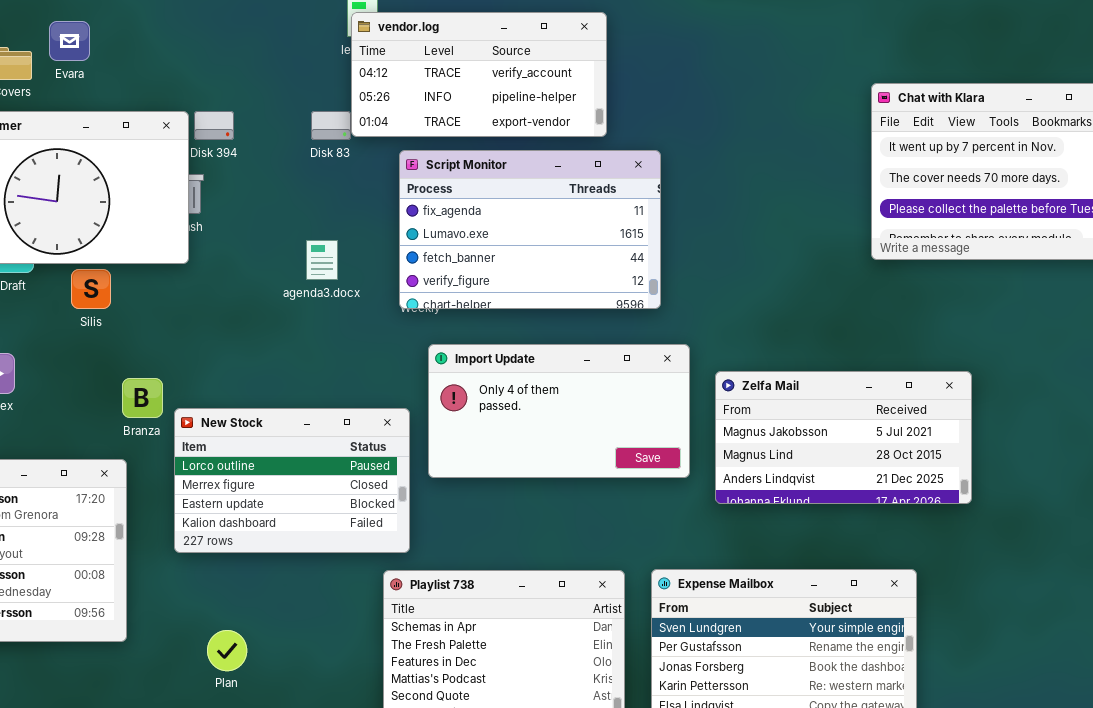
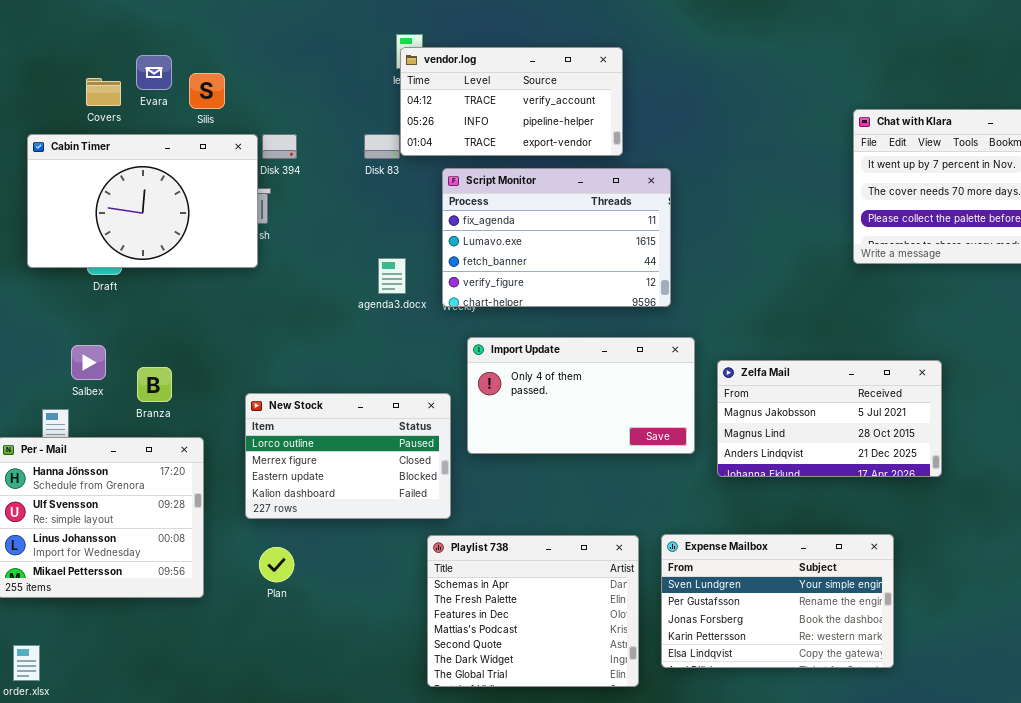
agenda3.docx: [306,240,338,280] -> [378,258,406,294], moved
Silis: [71,269,111,309] -> [189,73,225,109], moved
Branza: [122,378,163,418] -> [137,367,172,402], moved
Plan: [207,630,247,671] -> [259,547,294,582], moved

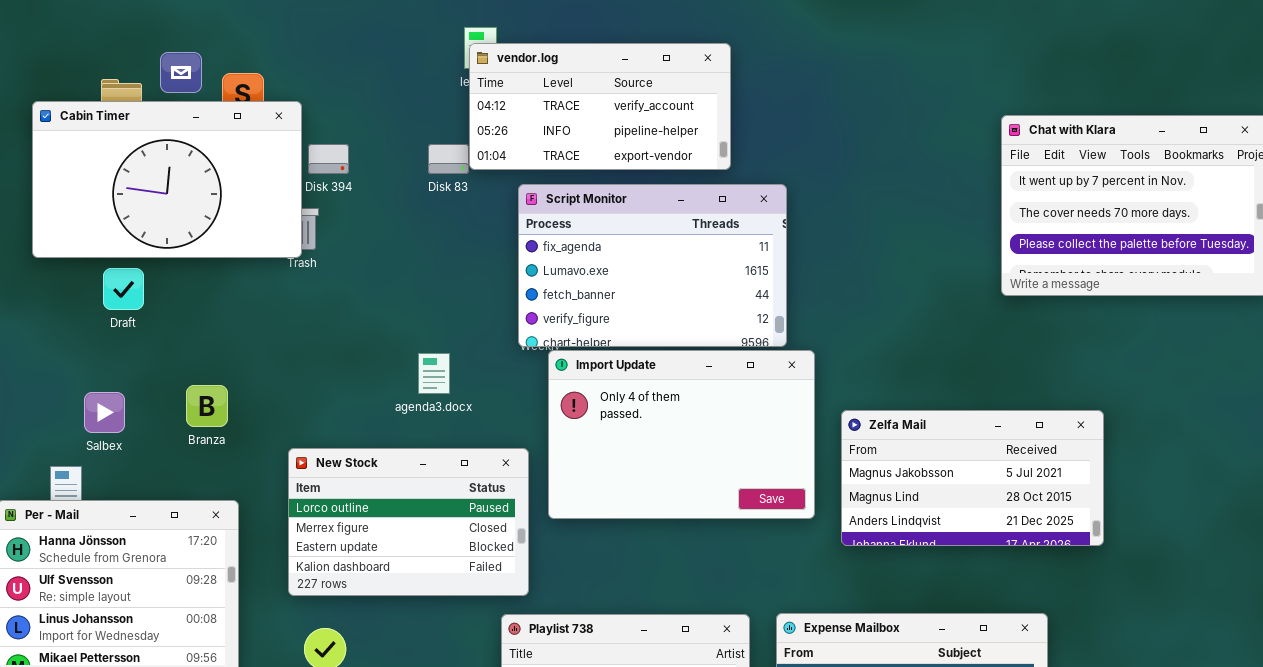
Cabin Timer: [27,134,258,268] -> [32,101,302,258], moved
agenda3.docx: [378,258,406,294] -> [418,353,450,394], moved
Import Update: [467,337,695,454] -> [548,350,815,519], resized
Branza: [137,367,172,402] -> [186,385,228,427], moved

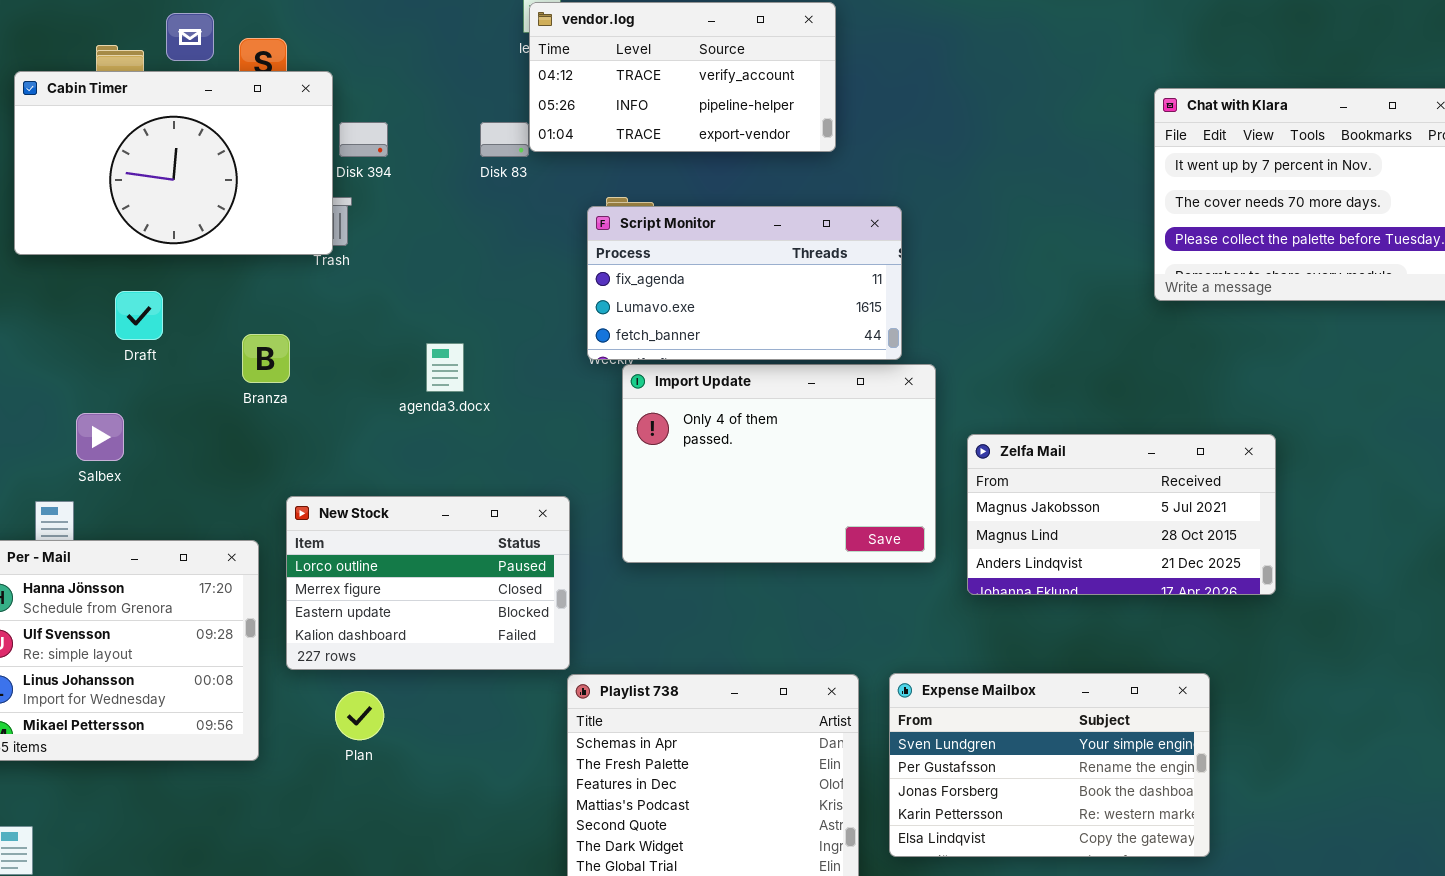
Script Monitor: [518,184,787,347] -> [587,206,902,360], resized
Draft: [103,268,144,310] -> [115,291,163,340], moved
agenda3.docx: [418,353,450,394] -> [426,343,464,392], moved
Branza: [186,385,228,427] -> [242,334,290,383], moved
New Stock: [288,448,529,596] -> [286,496,570,670], moved

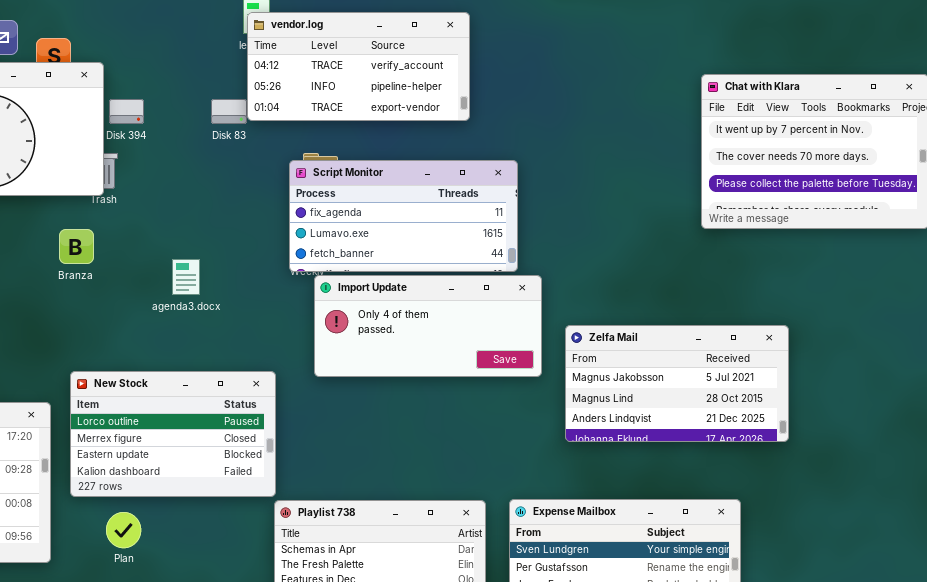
Branza: [242,334,290,383] -> [59,229,94,264], moved
Import Update: [622,364,936,563] -> [314,275,542,377], resized

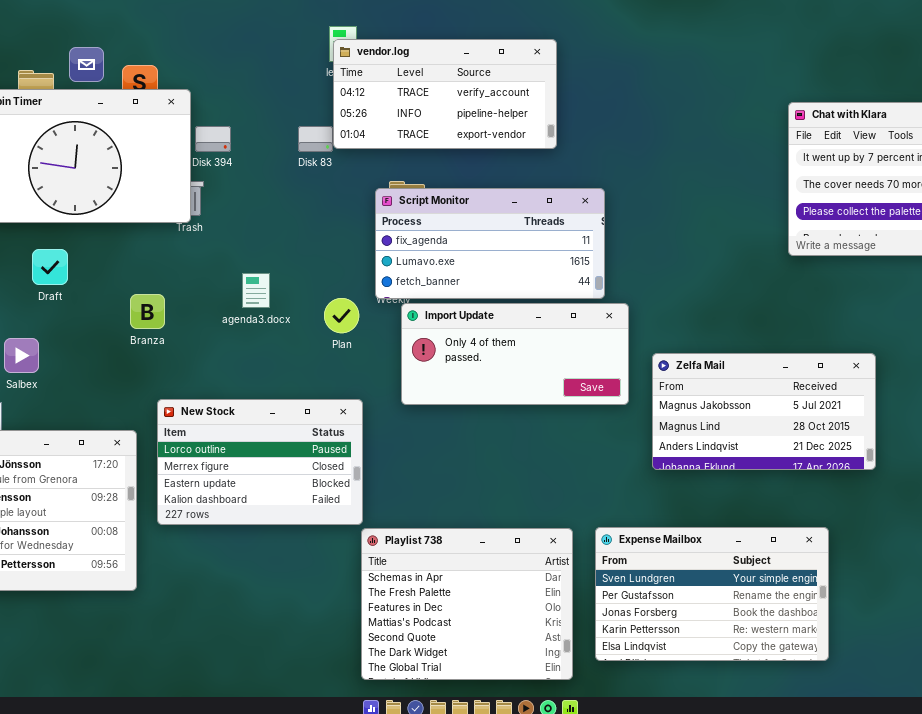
Branza: [59,229,94,264] -> [130,294,165,329], moved
agenda3.docx: [172,259,200,295] -> [242,273,270,308], moved
Plan: [106,512,141,548] -> [324,298,359,333], moved

